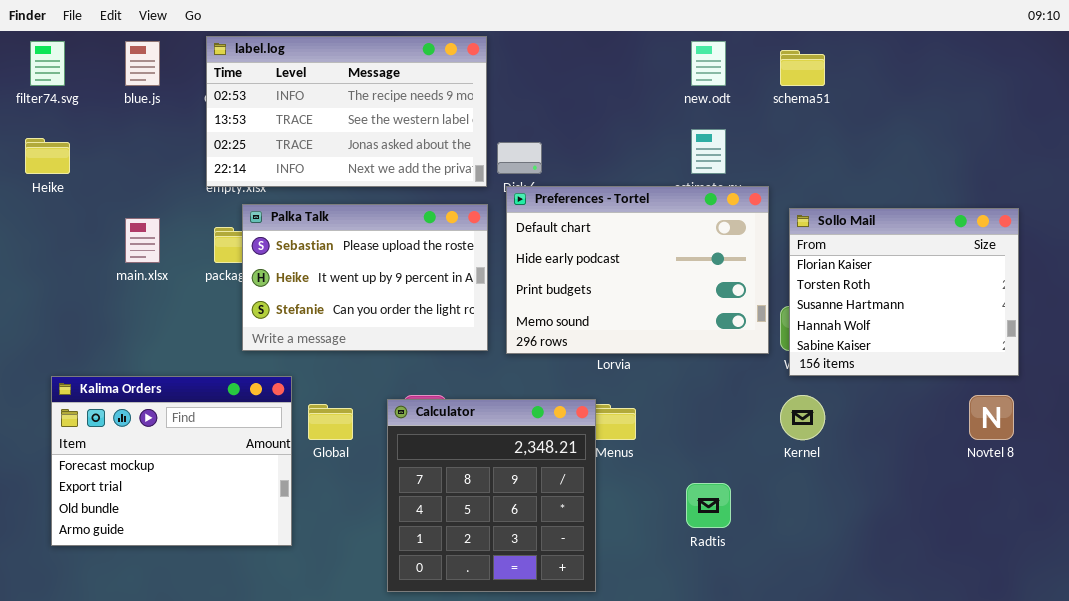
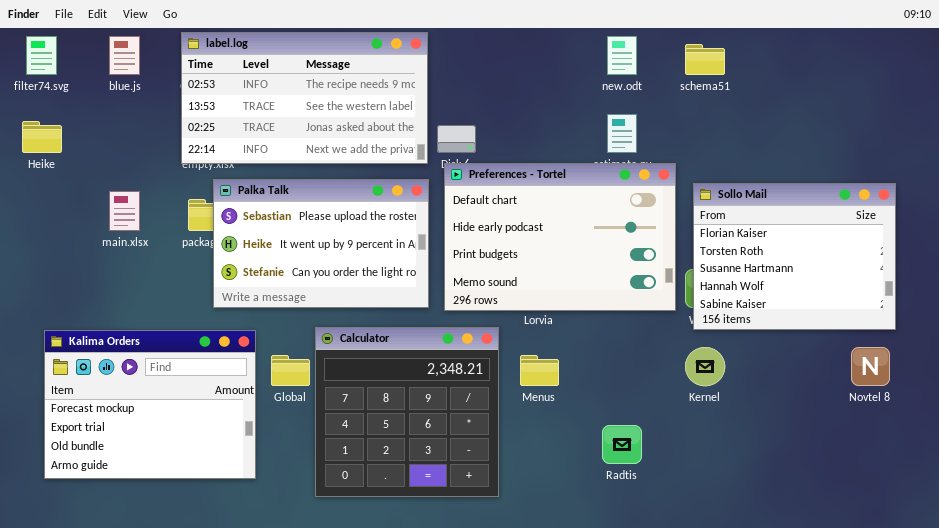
Calculator: [387,399,596,592] -> [315,327,499,497], moved

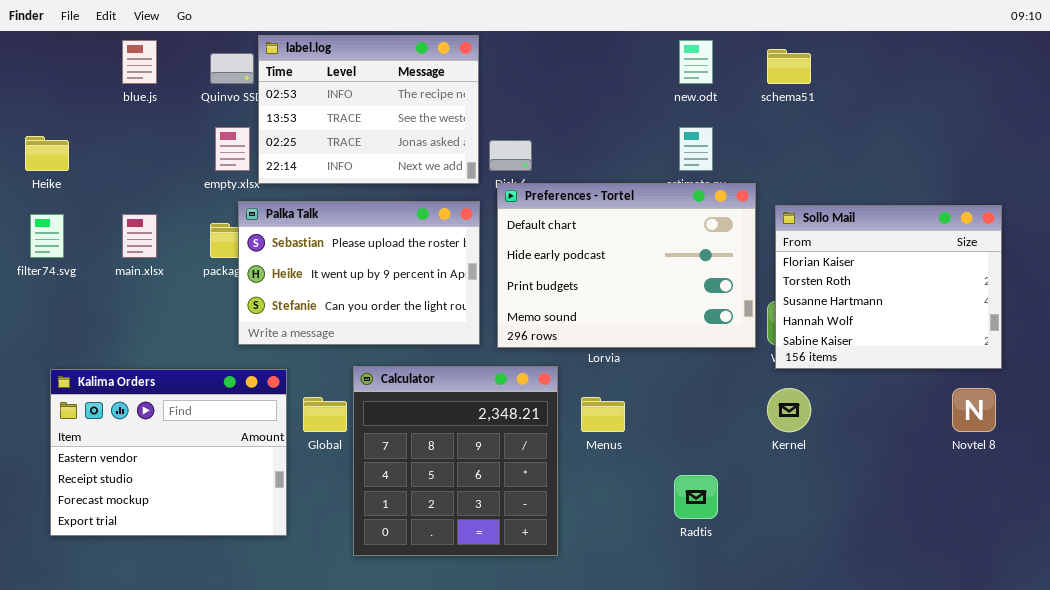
label.log: [181,32,428,164] -> [258,35,479,184], resized
filter74.svg: [26,36,57,75] -> [30,214,64,258], moved
Kalima Orders: [44,330,256,479] -> [50,369,287,536], scrolled up 2 rows

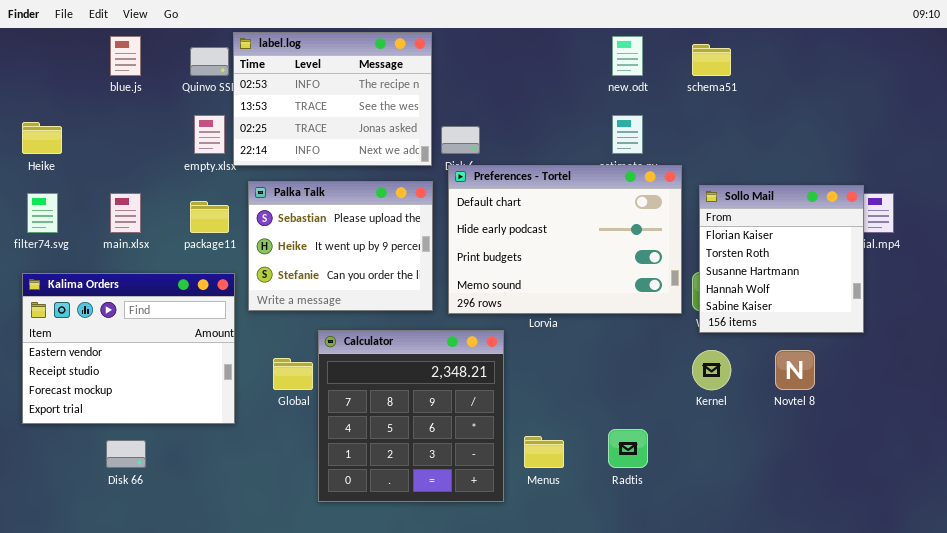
Palka Talk: [238,201,480,345] -> [248,181,433,311], resized
Sollo Mail: [775,205,1002,369] -> [699,185,864,333], resized
Kalima Orders: [50,369,287,536] -> [22,273,235,424], moved
Novtel 8: [952,388,996,432] -> [775,350,815,390], moved
Menus: [581,397,625,432] -> [524,436,564,468], moved

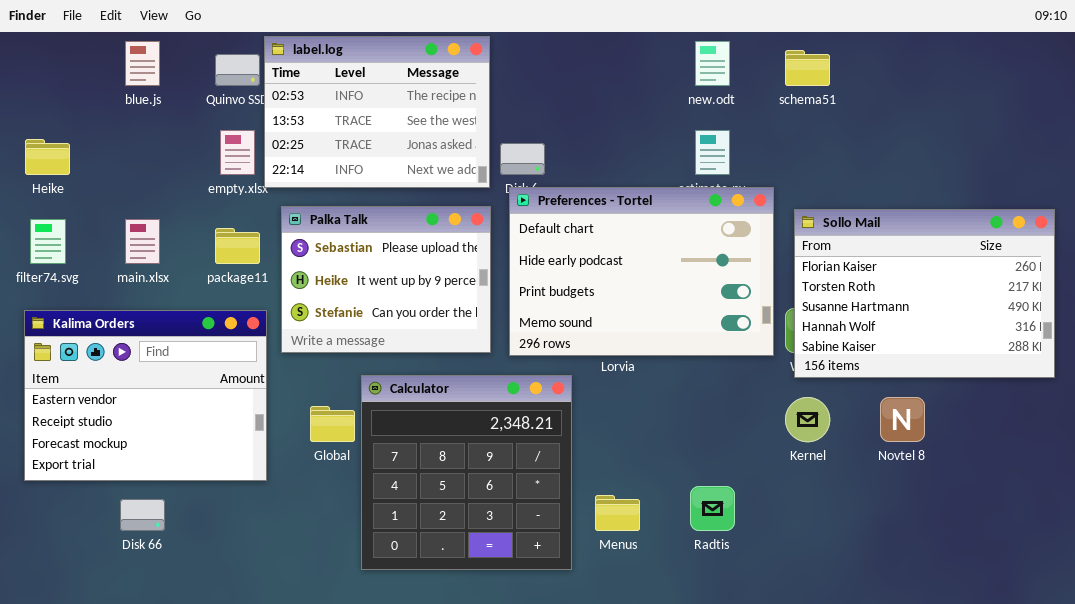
Sollo Mail: [699,185,864,333] -> [794,209,1055,378], resized

